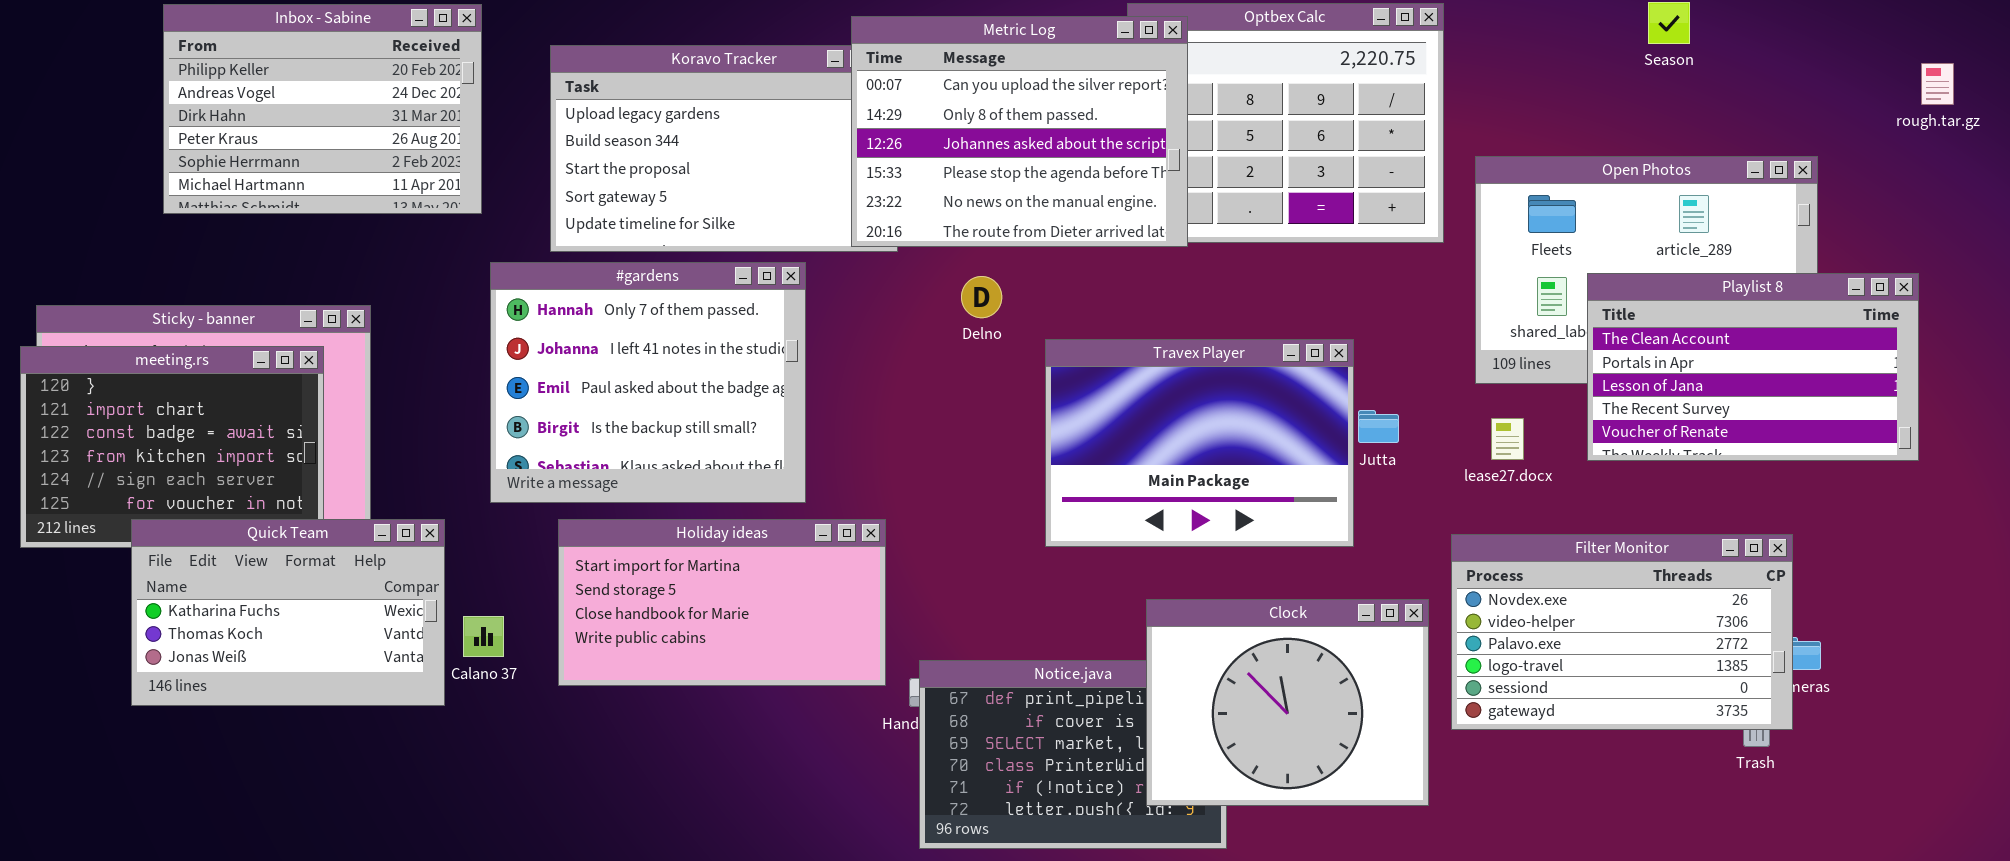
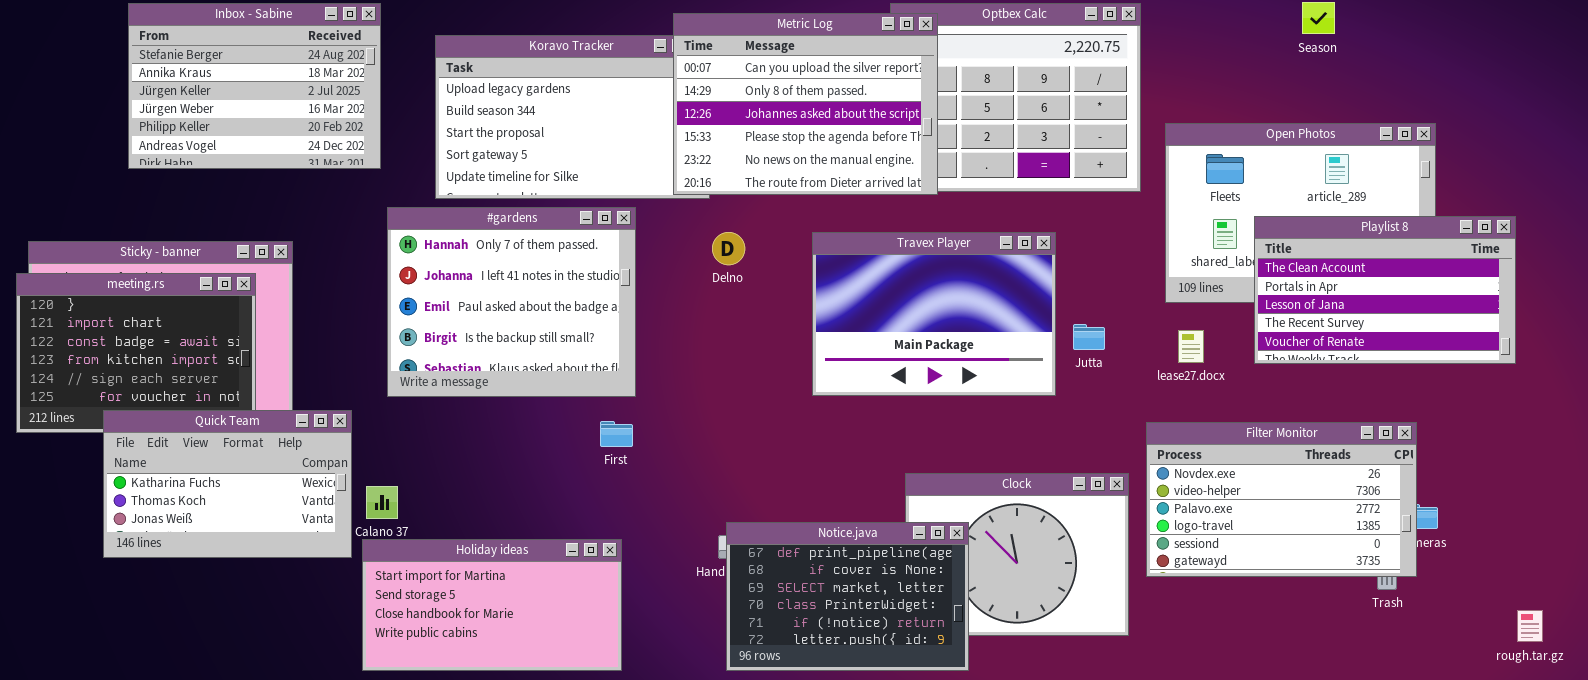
Inbox - Sabine: [163,4,482,214] -> [128,3,381,169], scrolled up 4 rows
rough.tar.gz: [1921,63,1954,105] -> [1517,610,1543,642], moved
Delno: [961,276,1002,318] -> [712,232,745,265], moved
Travex Player: [1045,339,1354,547] -> [812,232,1056,396], moved
Holiday ideas: [558,519,886,686] -> [362,539,622,671], moved
Notice.java: [919,660,1227,849] -> [726,522,969,671], raised

